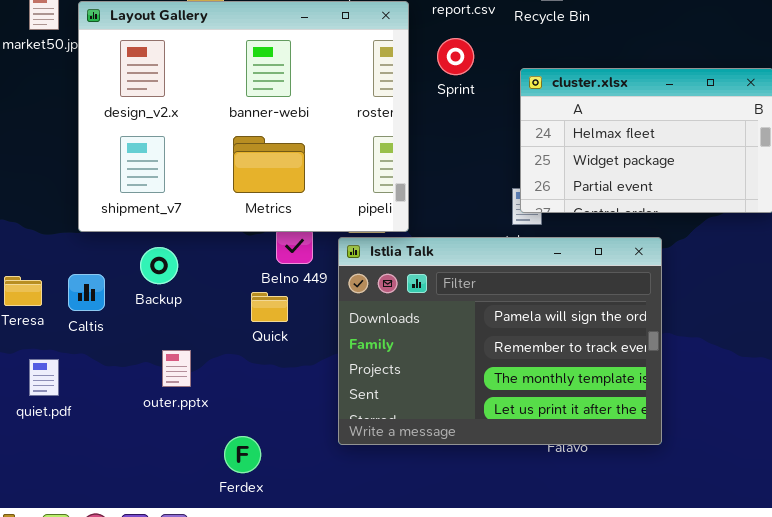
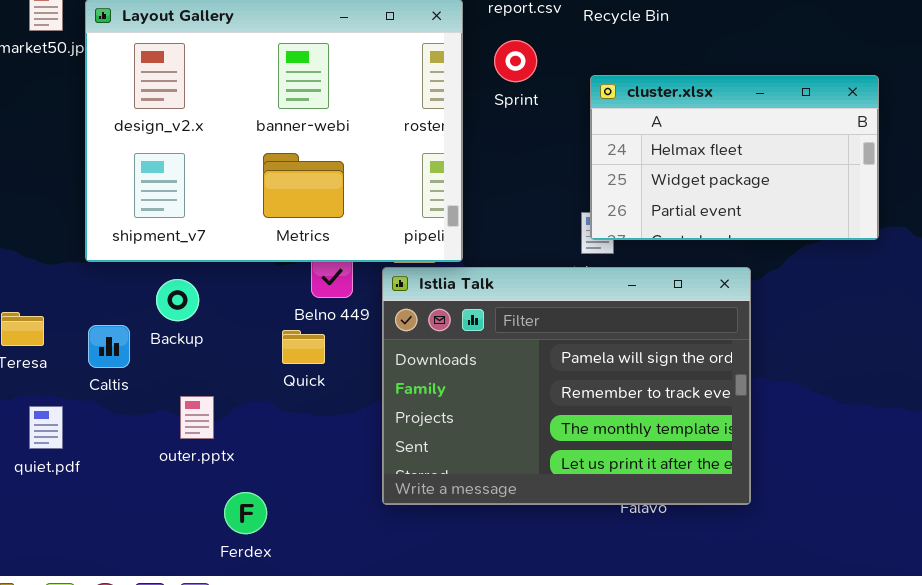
Caltis: [68,274,105,311] -> [88,325,130,368], moved
Ferdex: [224,436,261,473] -> [224,492,267,534], moved

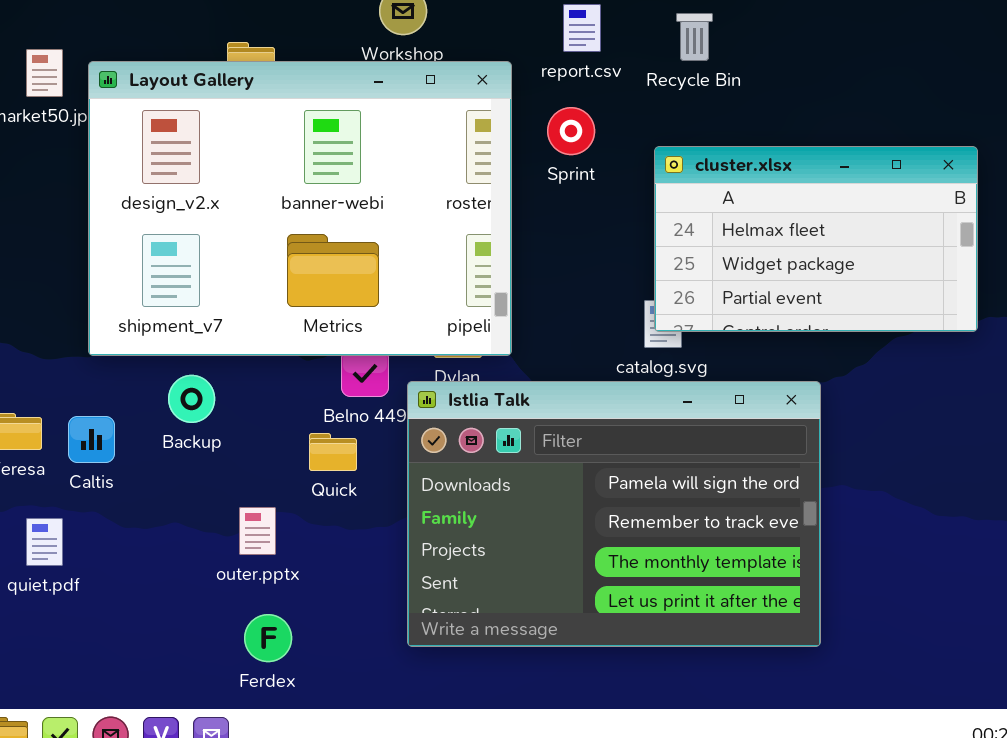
Istlia Talk: [382,267,751,505] -> [407,381,821,647], moved
Caltis: [88,325,130,368] -> [68,416,115,463], moved
outer.pptx: [180,396,214,439] -> [239,507,276,555], moved

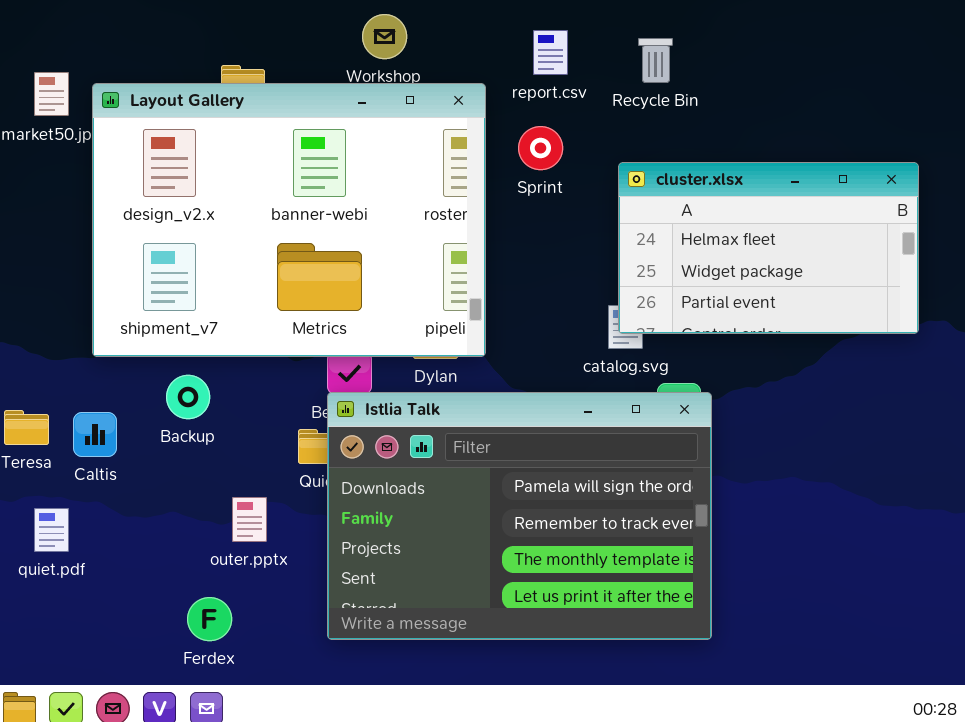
Istlia Talk: [407,381,821,647] -> [327,392,712,640], moved
Ferdex: [244,614,292,662] -> [187,597,232,641], moved

